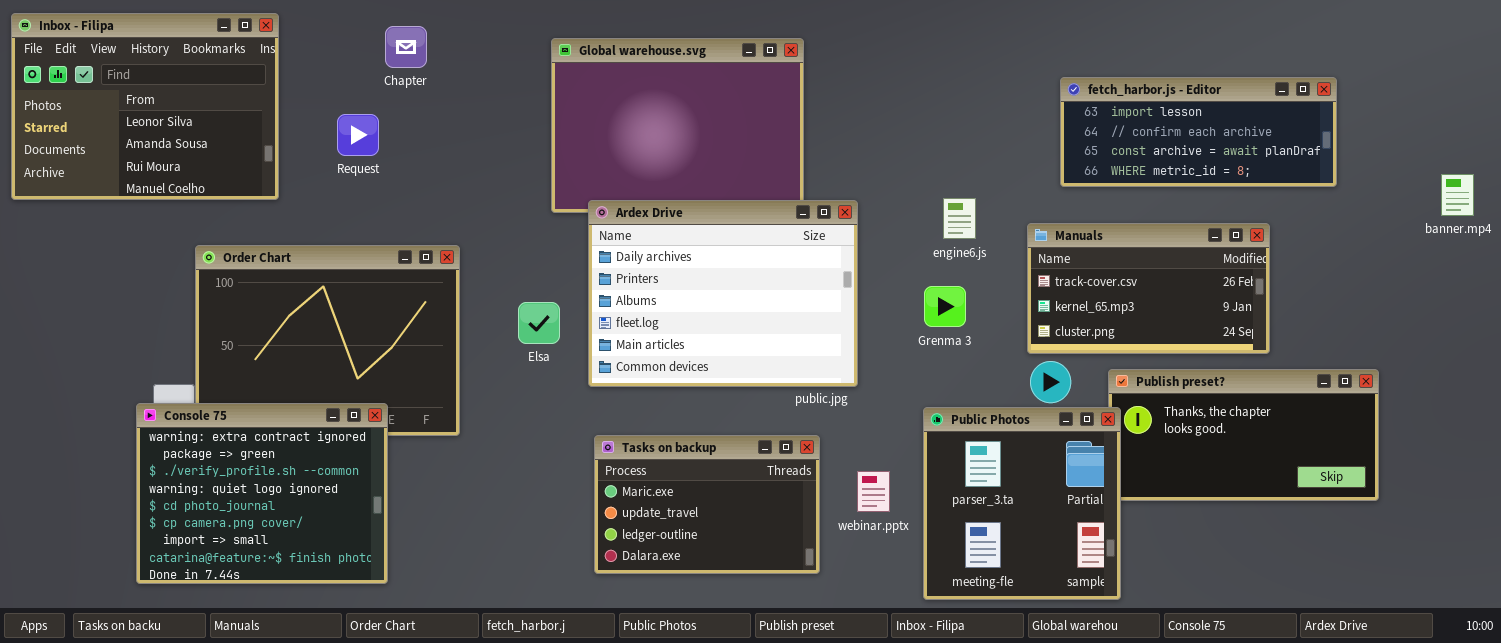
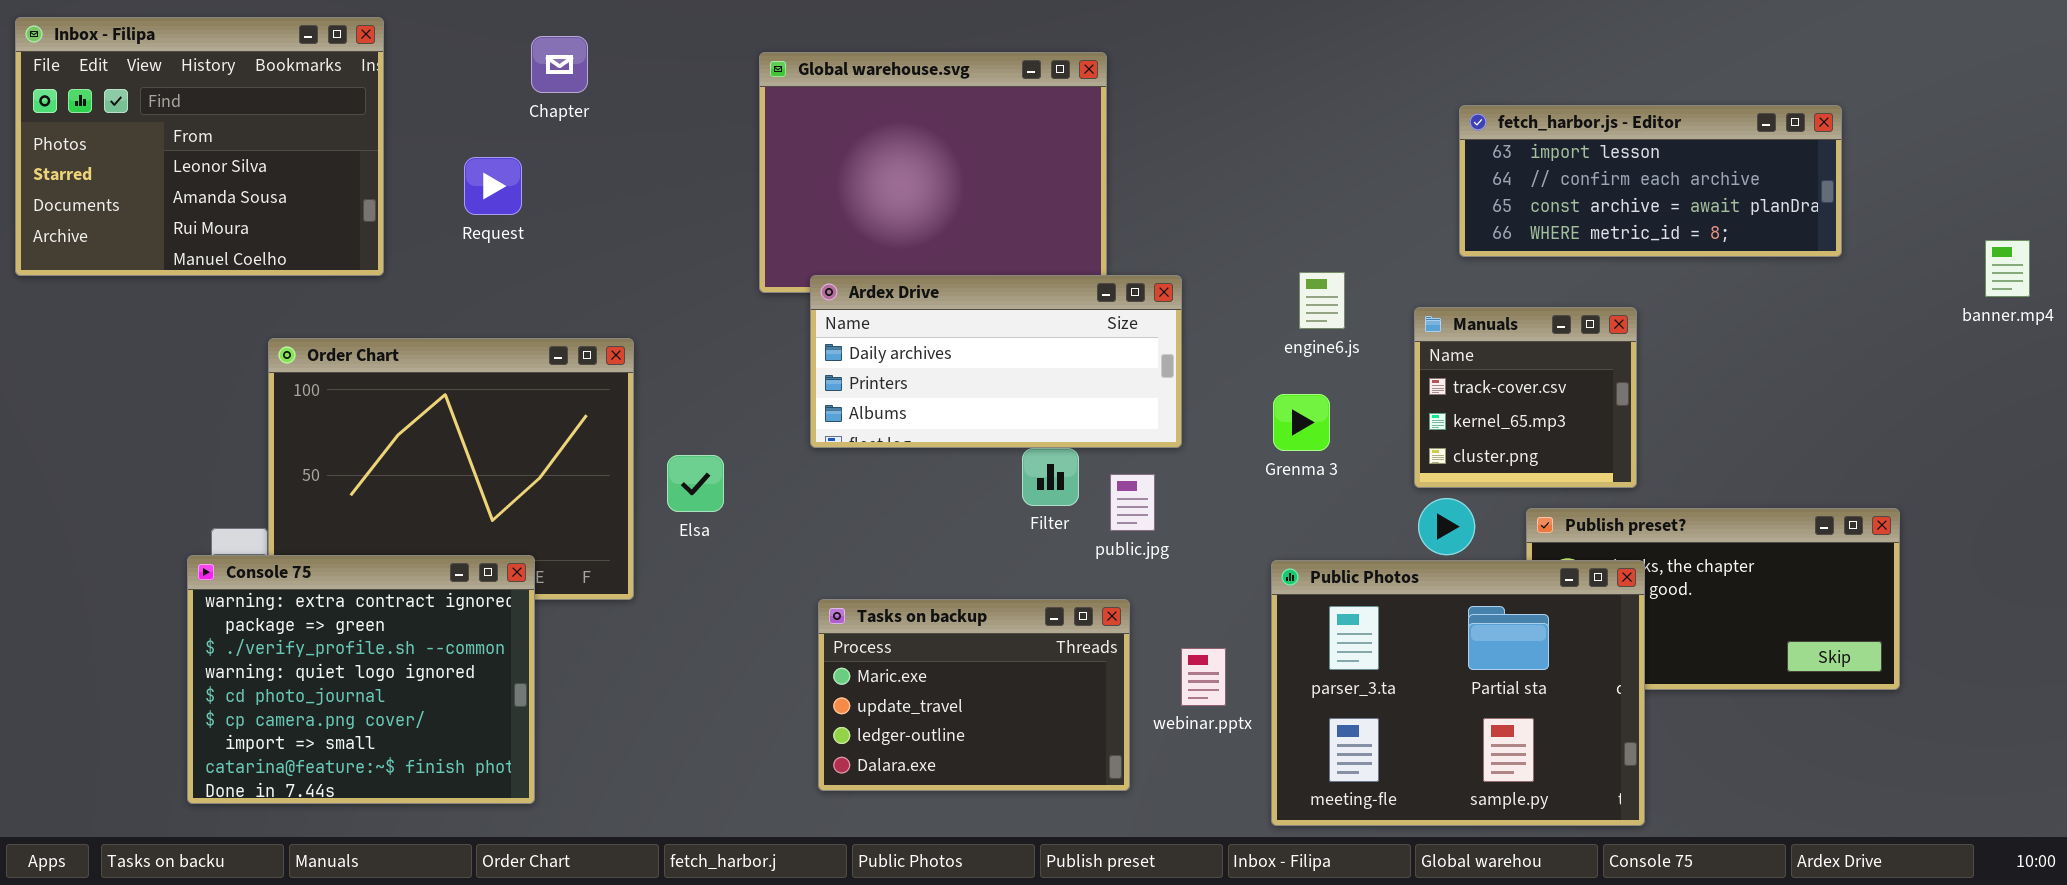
Ardex Drive: [588,200,858,387] -> [810,275,1182,448], resized
Manuals: [1027,223,1270,354] -> [1414,307,1637,488], resized
Elsa: [518,302,560,344] -> [667,455,724,512], moved
Public Photos: [923,407,1121,600] -> [1271,560,1645,826], resized

